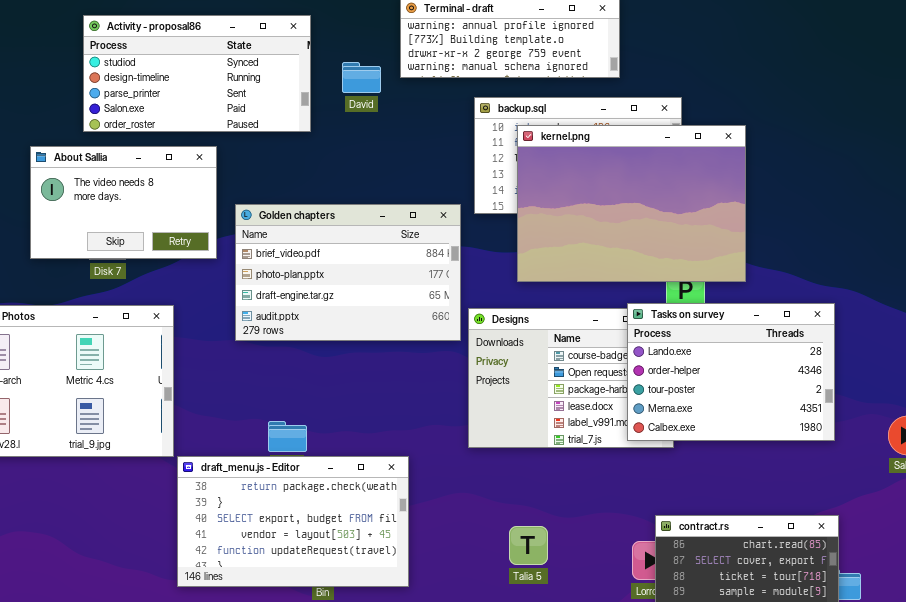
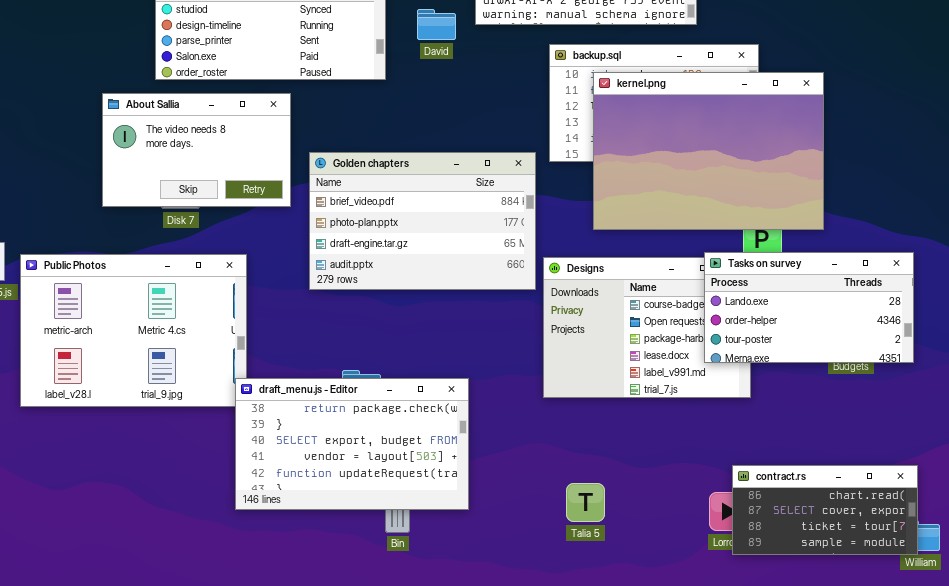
Tasks on survey: [627,303,835,441] -> [704,252,914,363], resized
draft_menu.js - Editor: [177,456,409,587] -> [235,378,469,510], moved
Talia 5: [509,526,548,565] -> [566,483,605,522], moved

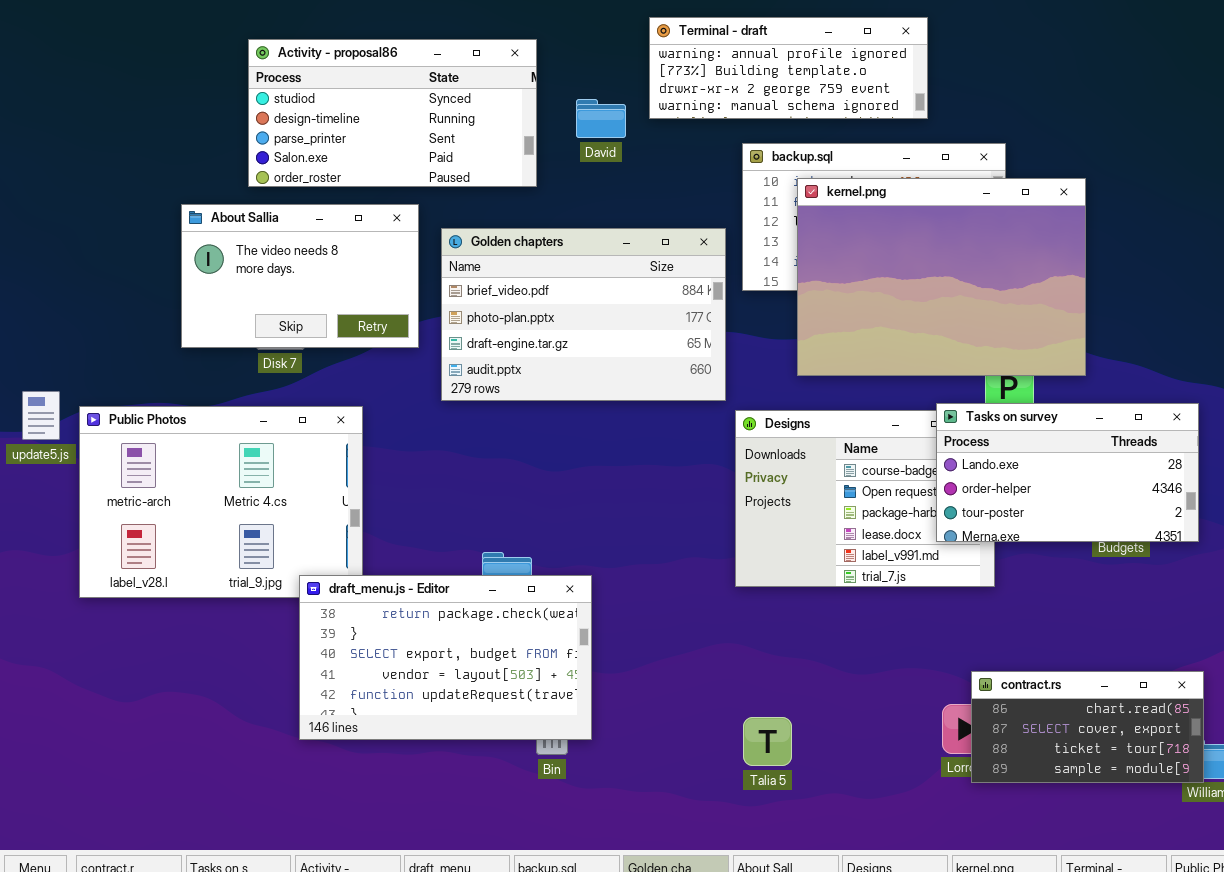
Golden chapters: [309,152,536,290] -> [441,228,726,401], moved
draft_menu.js - Editor: [235,378,469,510] -> [299,575,592,740], moved
Talia 5: [566,483,605,522] -> [743,717,792,766], moved

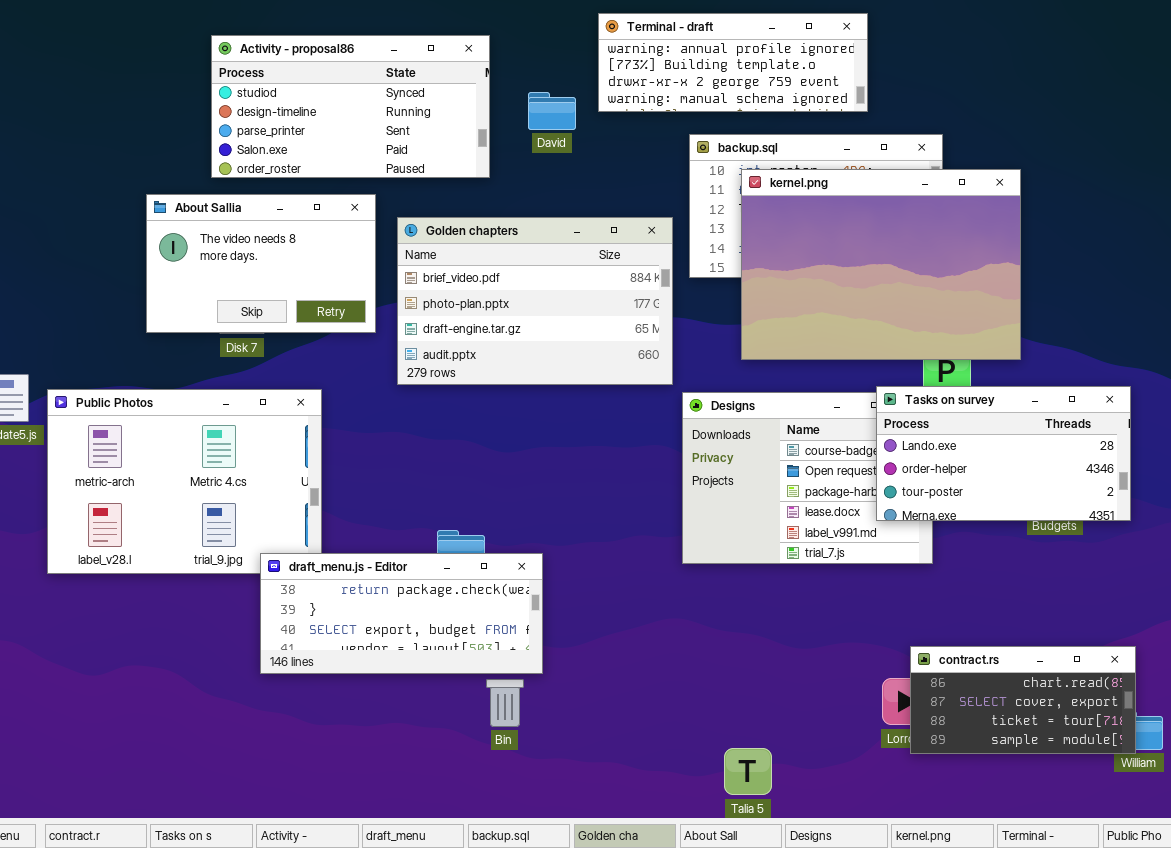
draft_menu.js - Editor: [299,575,592,740] -> [260,553,543,674], resized
Talia 5: [743,717,792,766] -> [724,748,772,795], moved

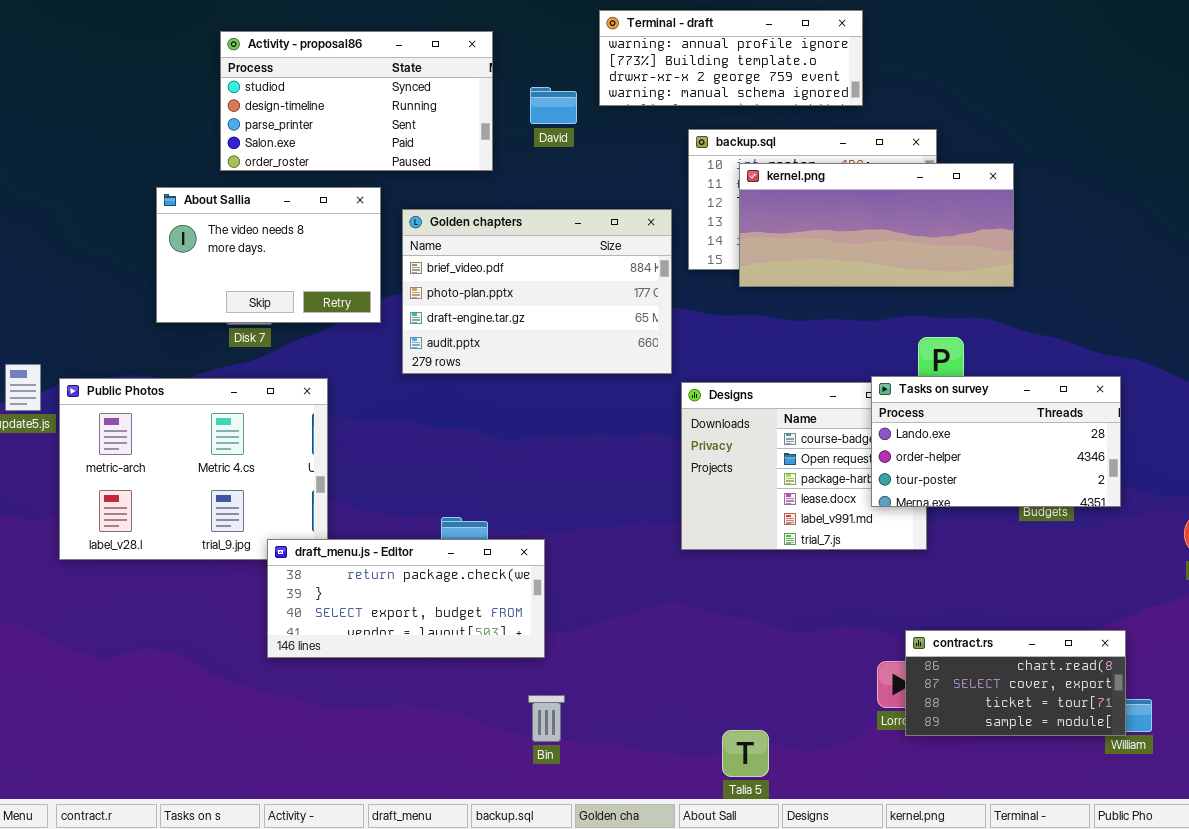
kernel.png: [741,169,1021,360] -> [739,163,1014,287], resized
Bin: [486,679,524,727] -> [528,695,565,742], moved

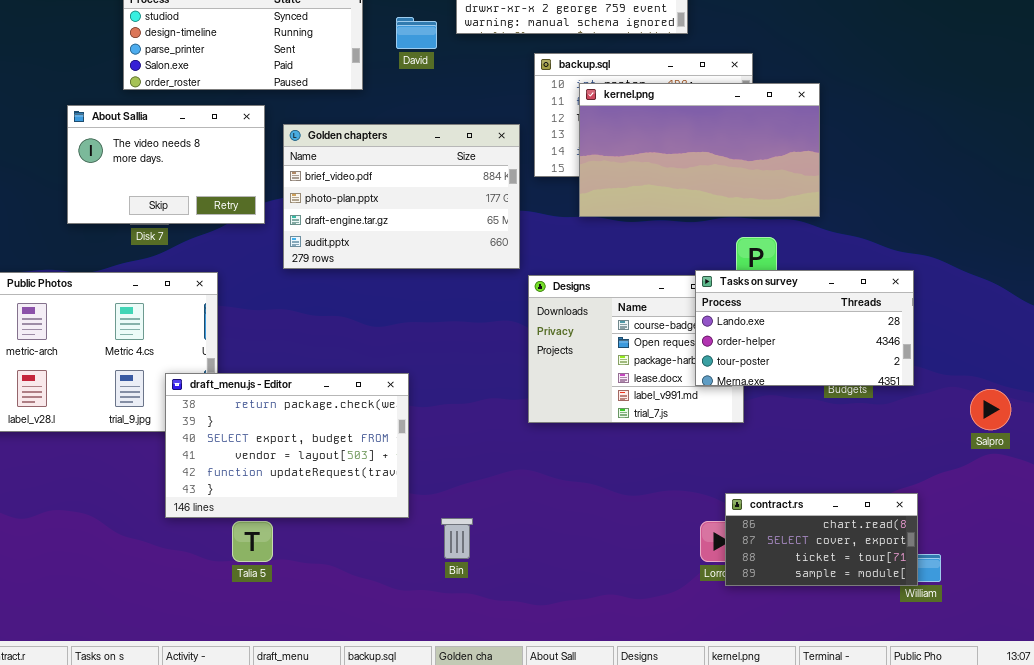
kernel.png: [739,163,1014,287] -> [579,83,820,217], resized
draft_menu.js - Editor: [267,539,545,658] -> [165,373,409,518], resized
Bin: [528,695,565,742] -> [441,518,473,559], moved
Talia 5: [722,730,769,777] -> [232,521,273,562], moved

